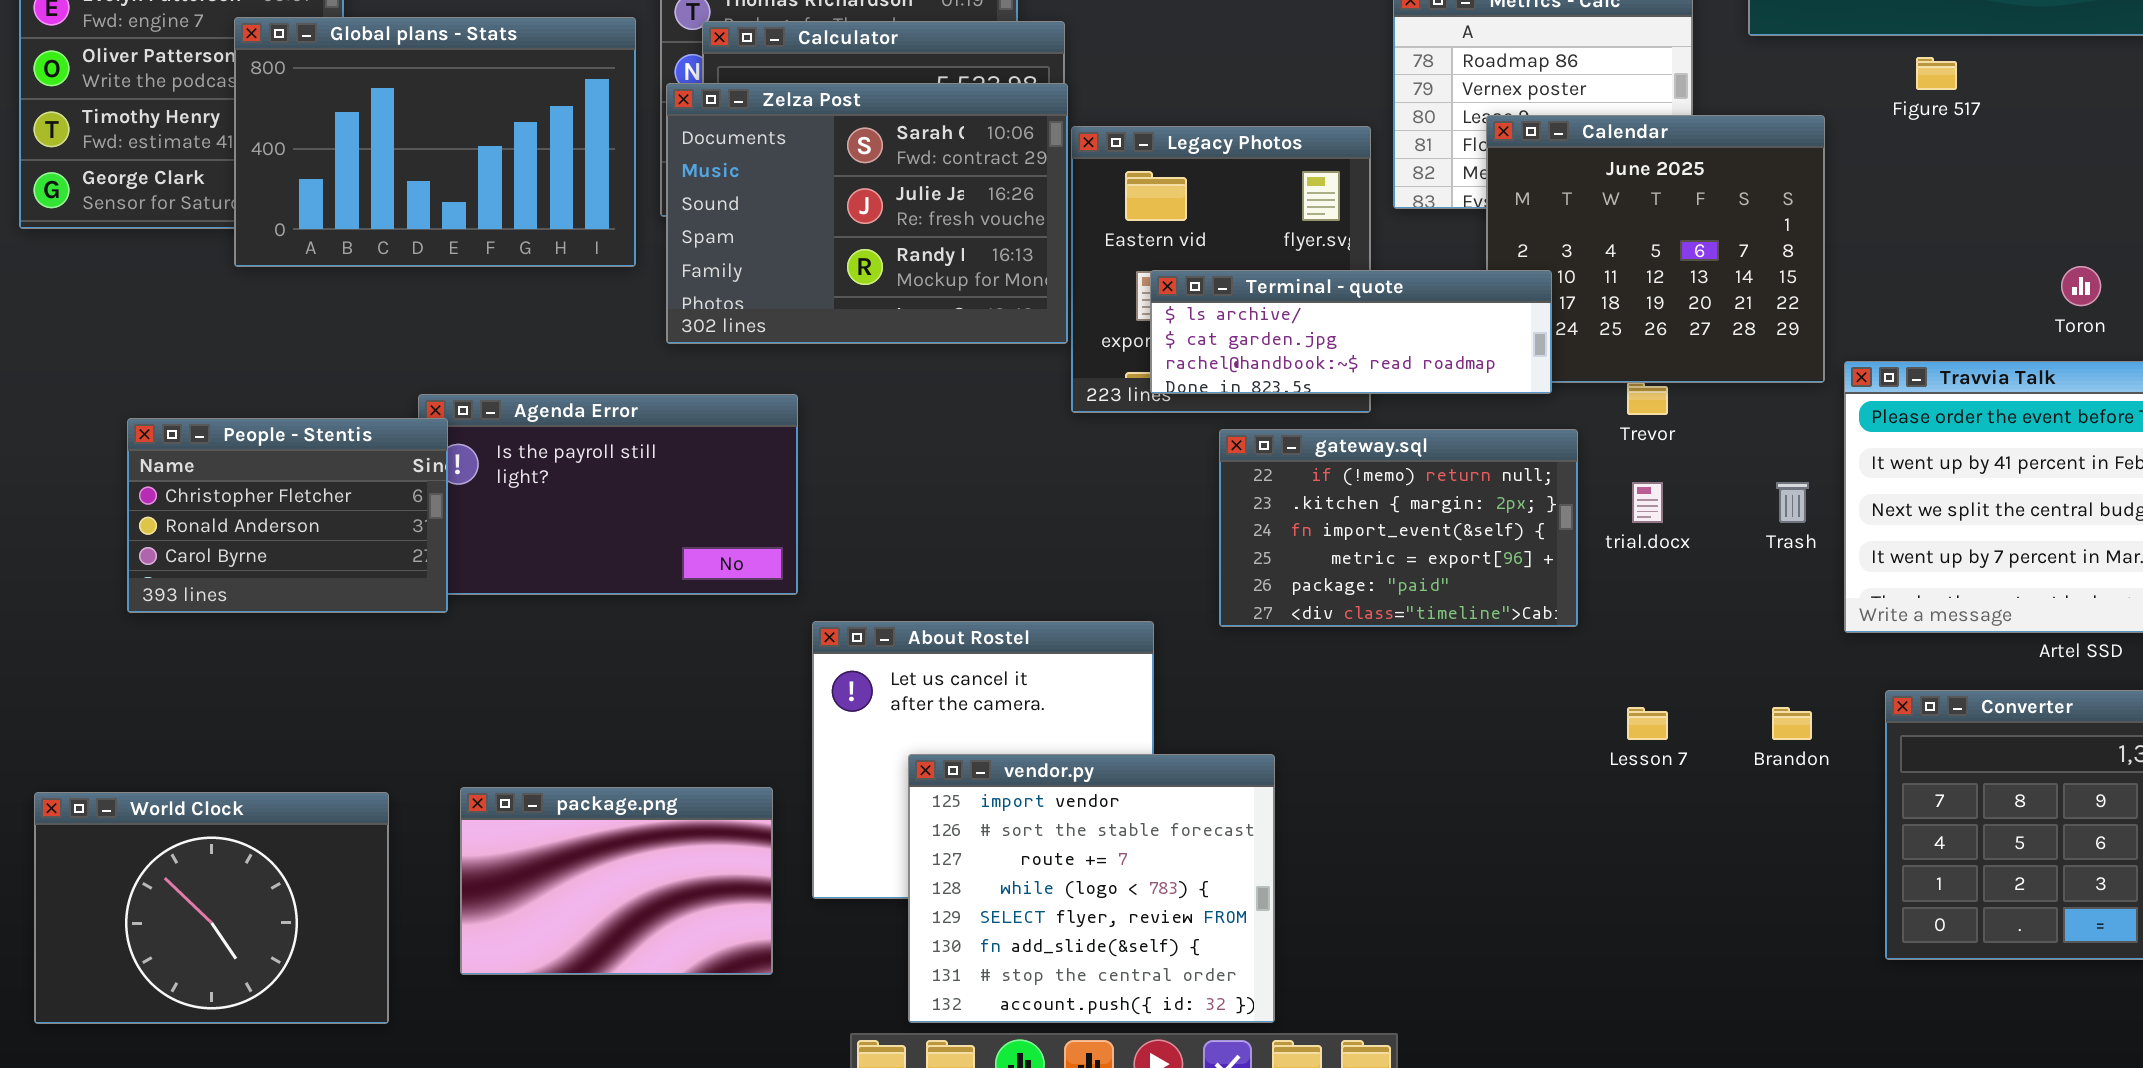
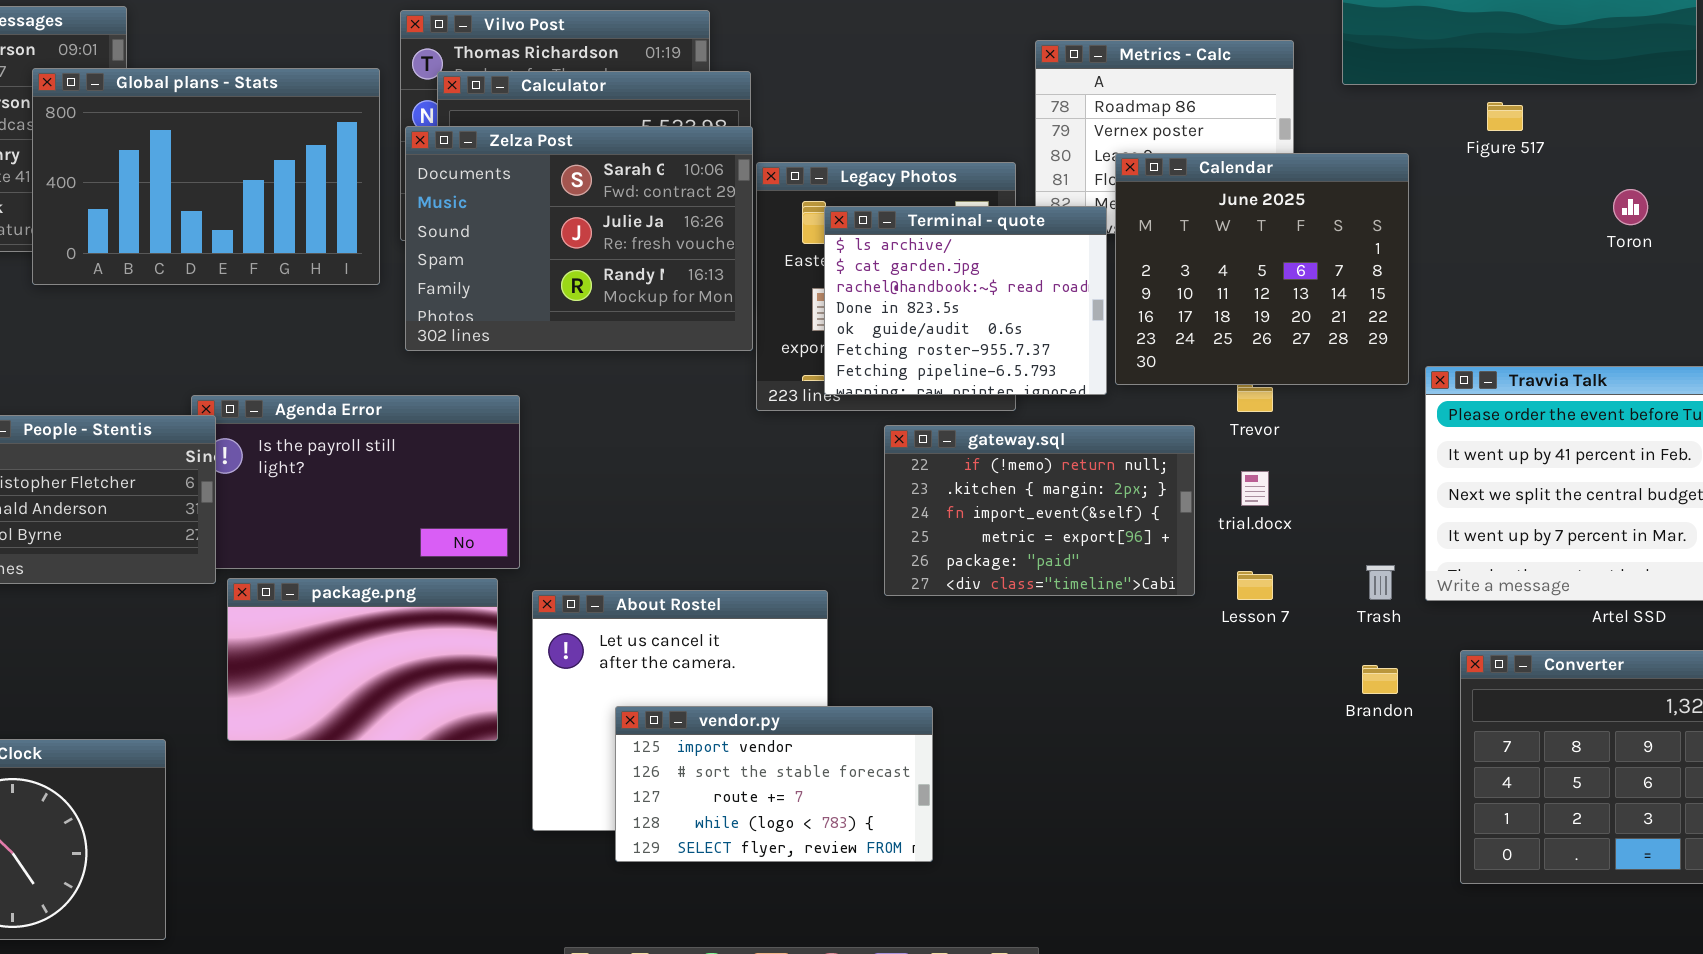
Toron: [2061,266,2101,306] -> [1613,189,1648,225], moved
Terminal - quote: [1150,270,1552,394] -> [824,206,1107,395], resized
Trash: [1776,482,1809,523] -> [1366,565,1395,600], moved
Lesson 7: [1627,707,1668,740] -> [1237,571,1273,600], moved
vendor.py: [908,754,1275,1023] -> [615,706,933,862], resized
package.png: [460,787,773,975] -> [227,578,498,741], moved

